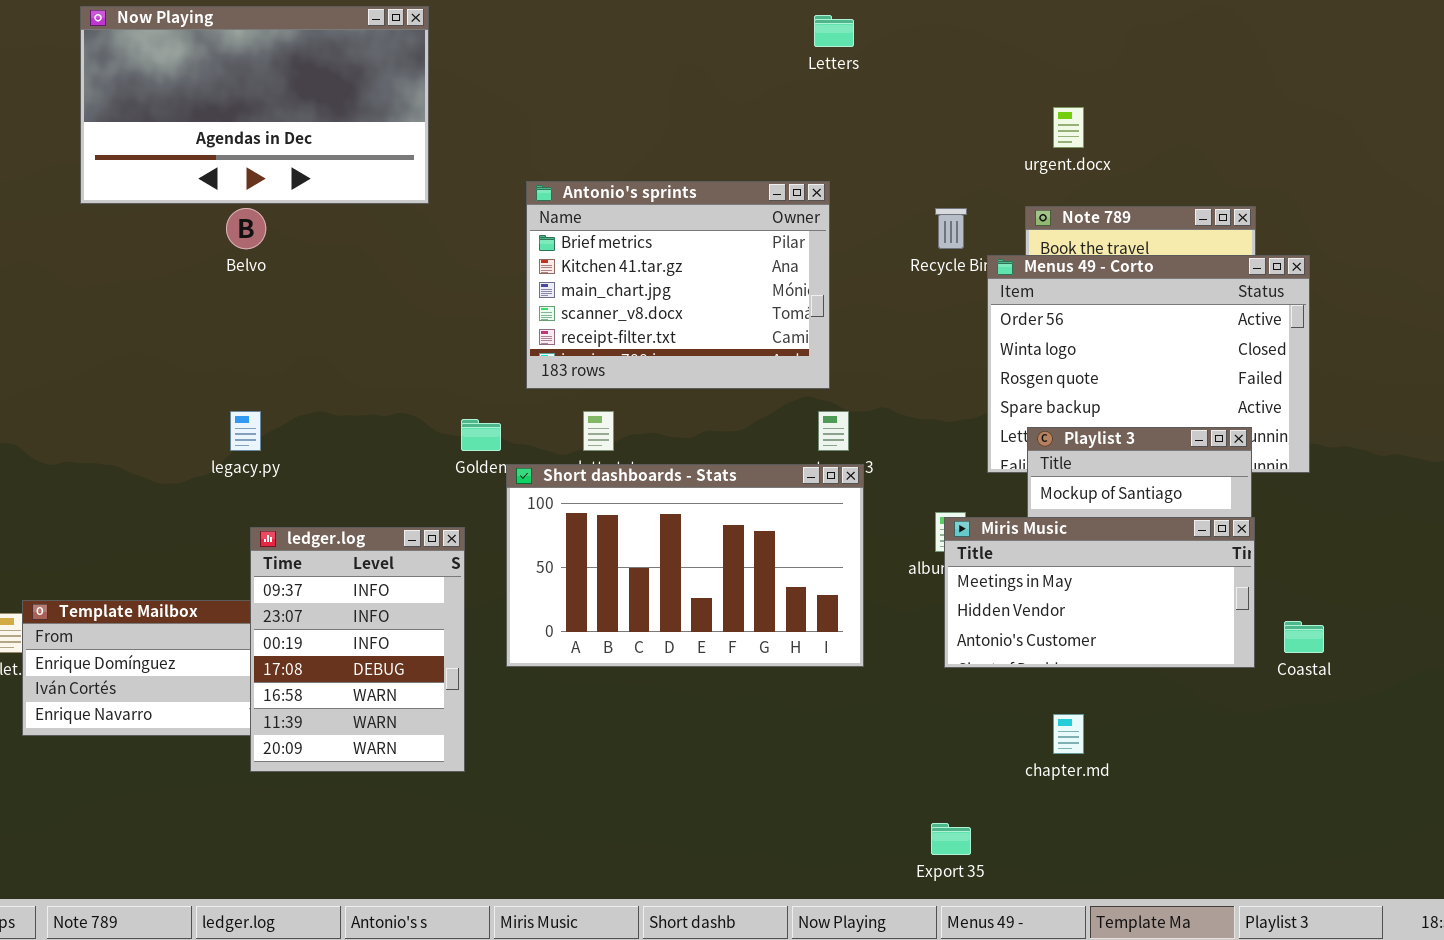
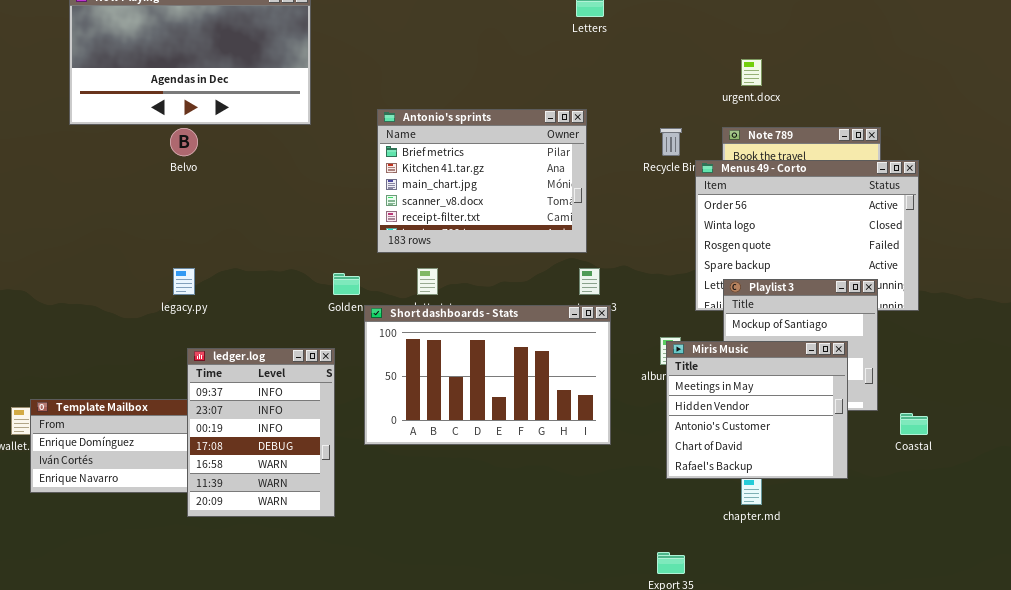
Miris Music: [944,517,1255,668] -> [666,341,848,479], resized

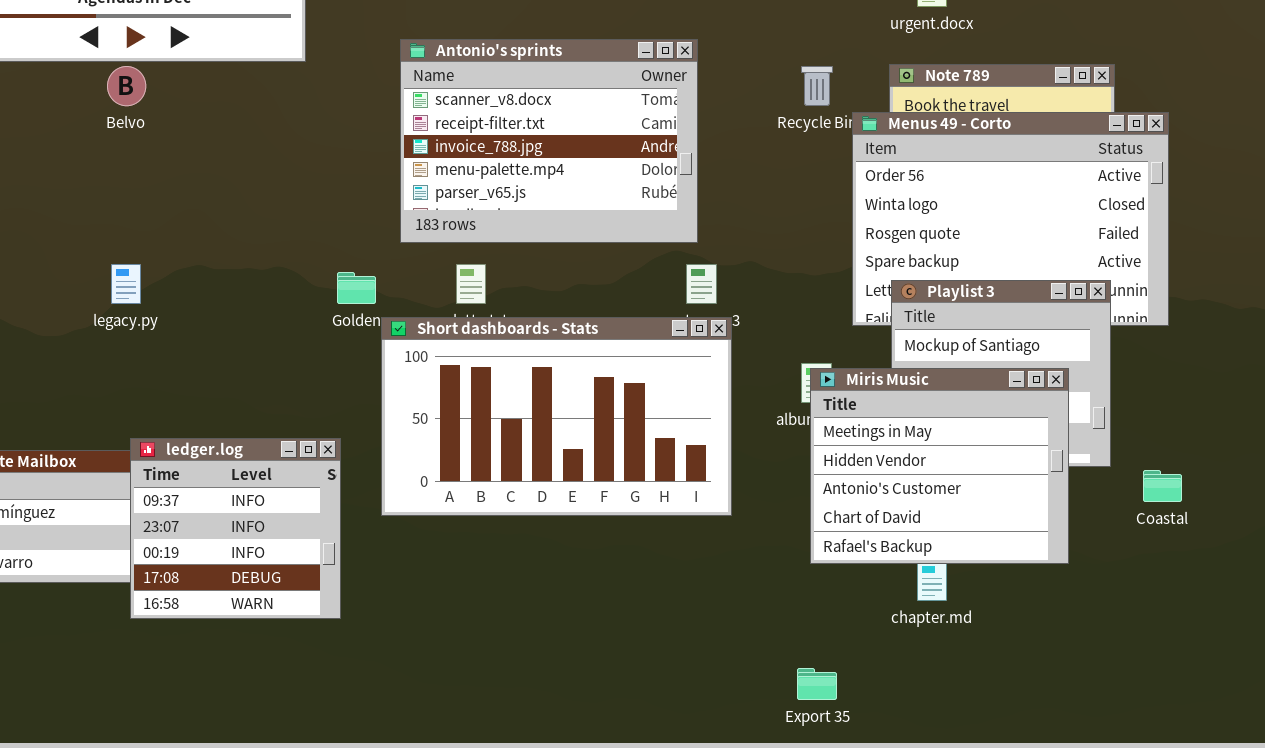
Antonio's sprints: [377,109,587,253] -> [400,39,698,243], scrolled down 3 rows
ledger.log: [187,348,335,517] -> [130,438,341,619], resized

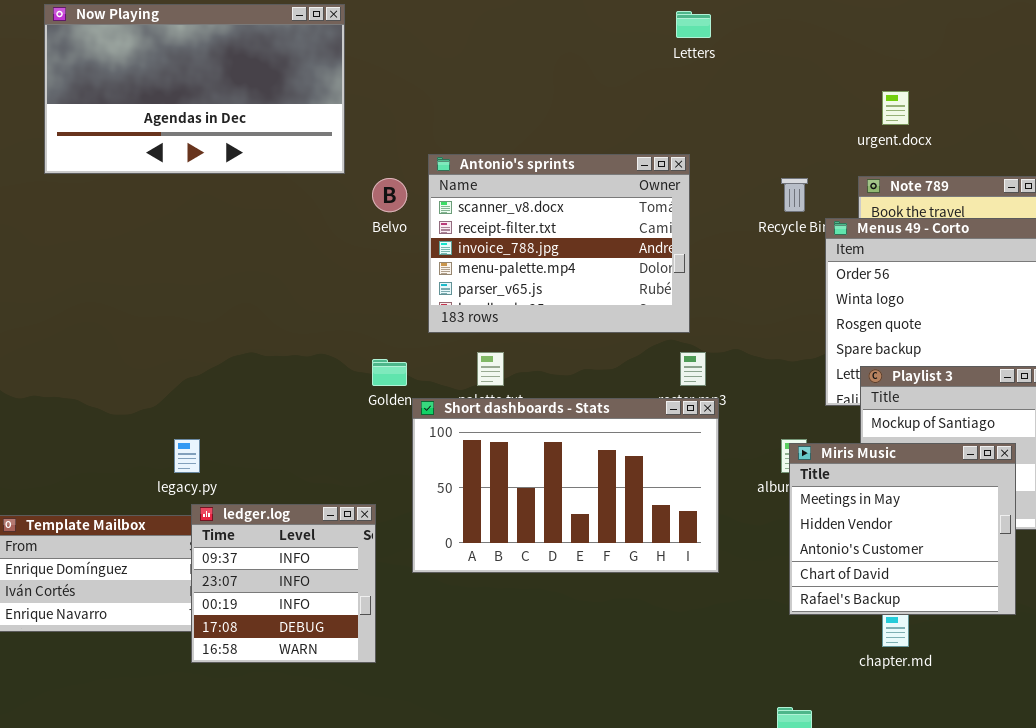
Belvo: [107,66,146,106] -> [372,178,407,212], moved
legacy.py: [111,264,141,304] -> [174,439,200,473], moved

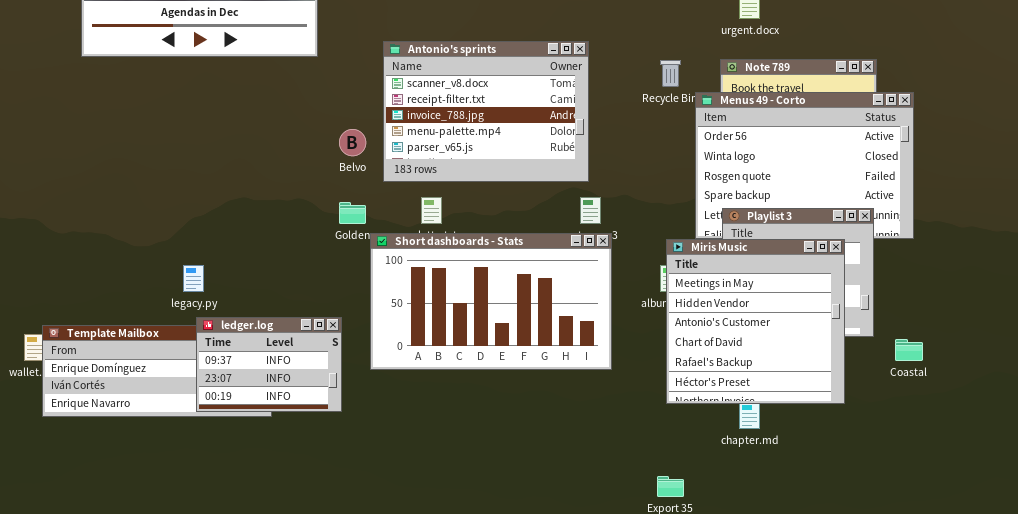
Belvo: [372,178,407,212] -> [339,129,366,156], moved
Miris Music: [789,443,1016,615] -> [666,239,845,404], resized
ledger.log: [191,504,376,663] -> [196,317,342,412], resized

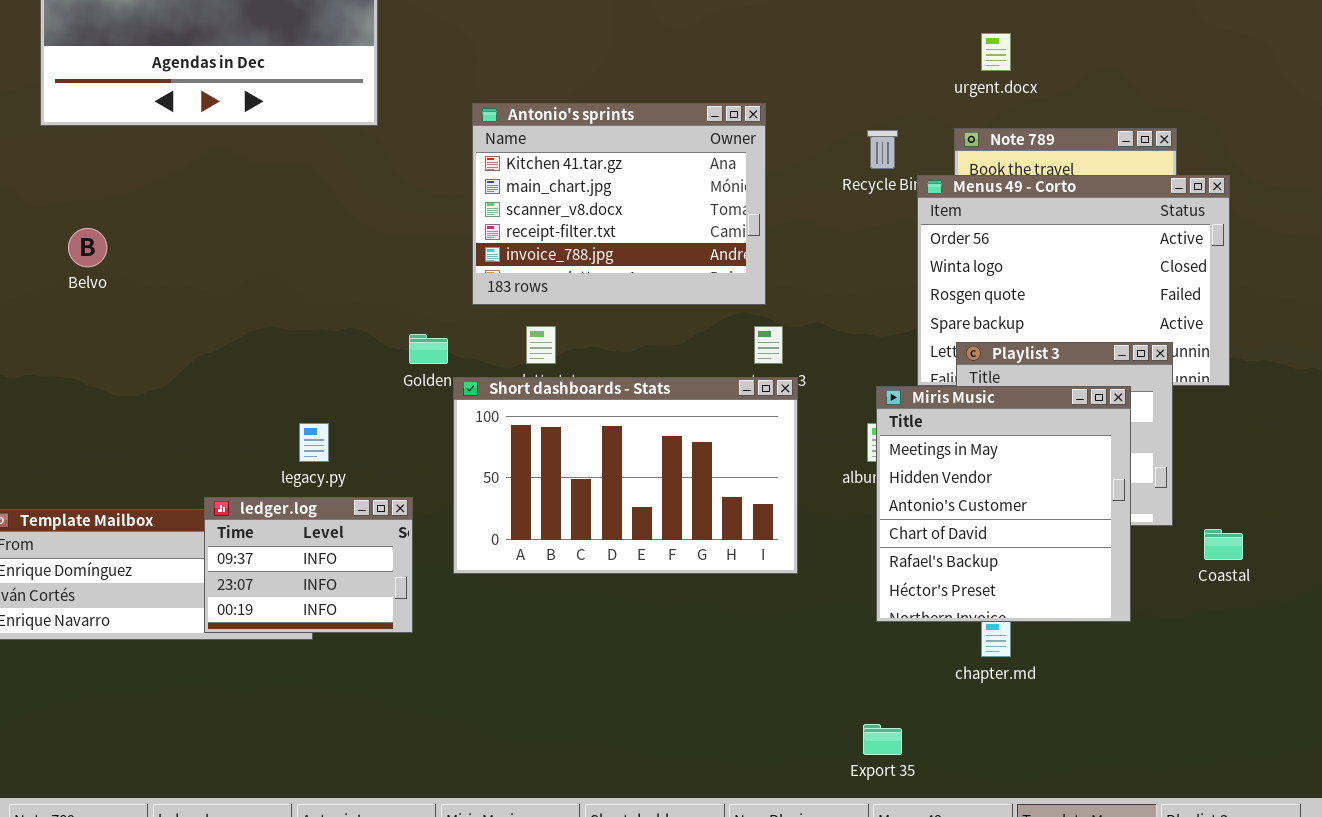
Antonio's sprints: [383,41,589,182] -> [472,103,766,305], scrolled up 2 rows
Belvo: [339,129,366,156] -> [68,228,107,267], moved
legacy.py: [183,265,204,292] -> [299,423,329,462], moved

